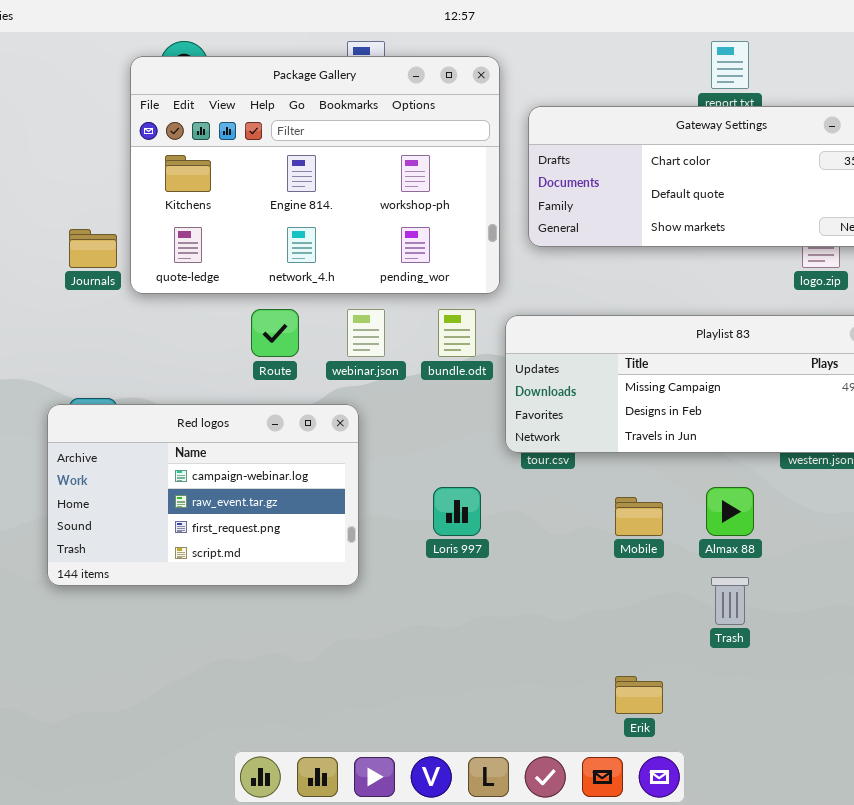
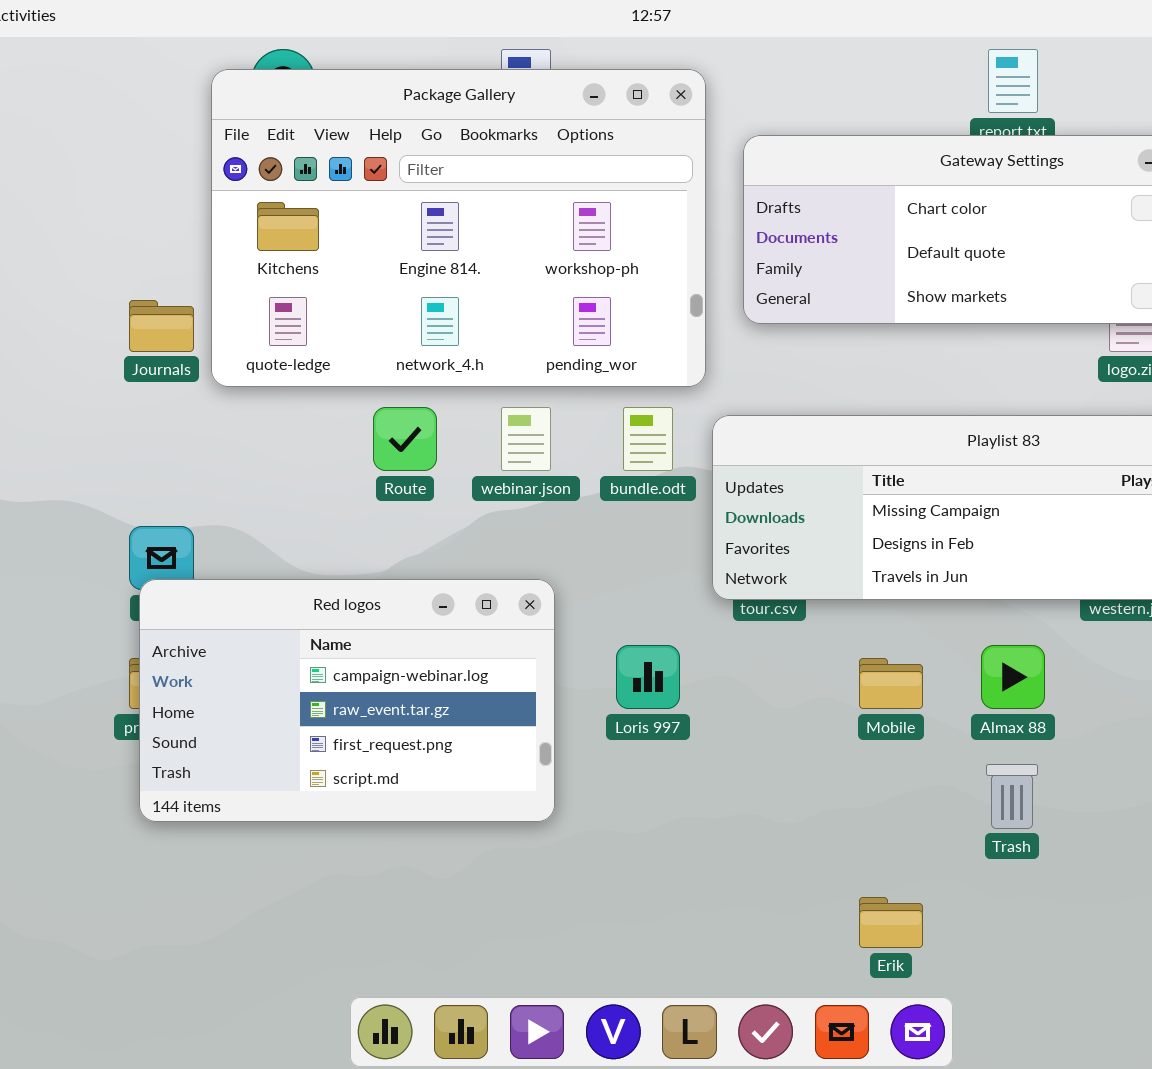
Red logos: [47,404,359,586] -> [139,579,555,822], moved

